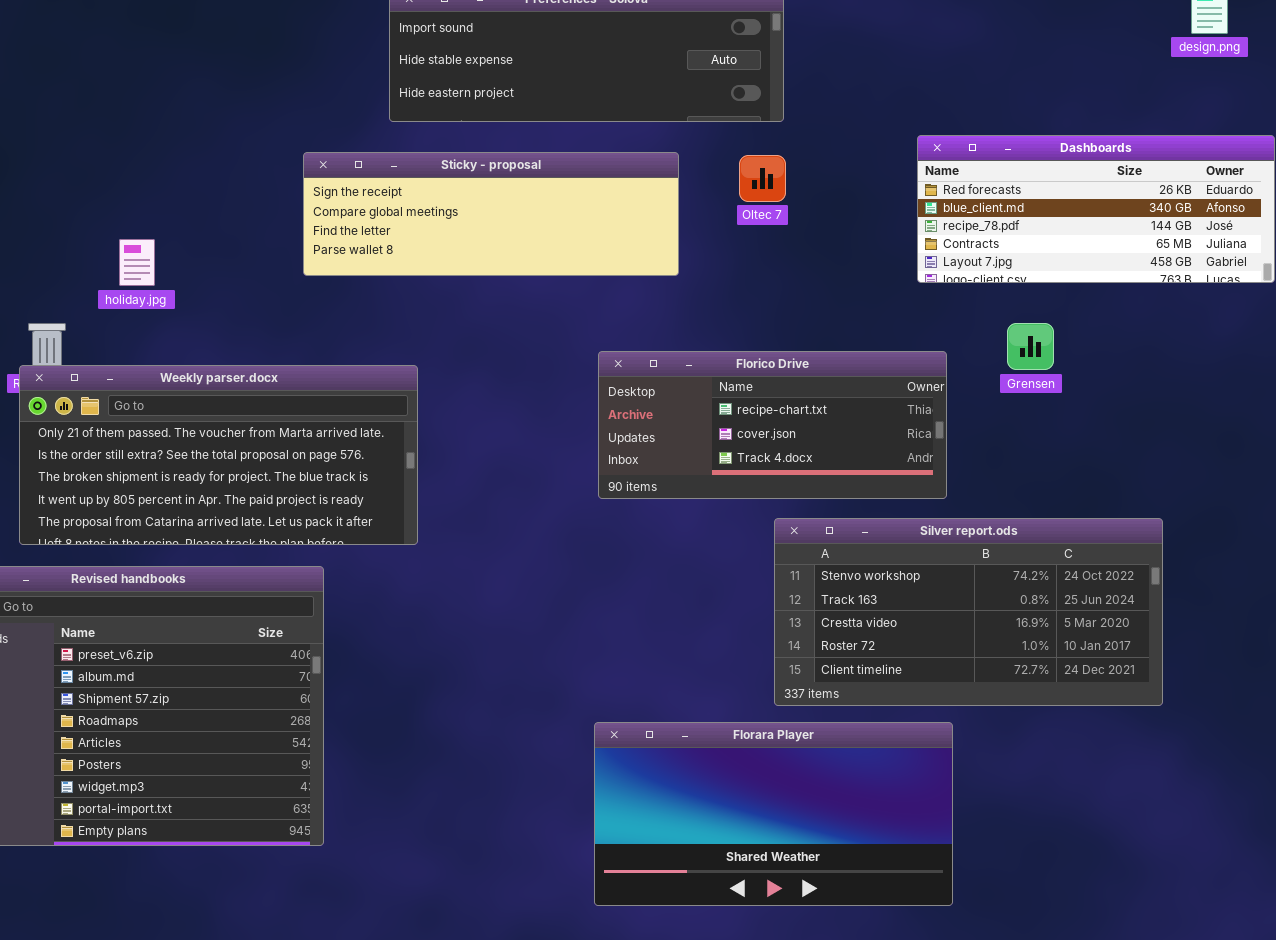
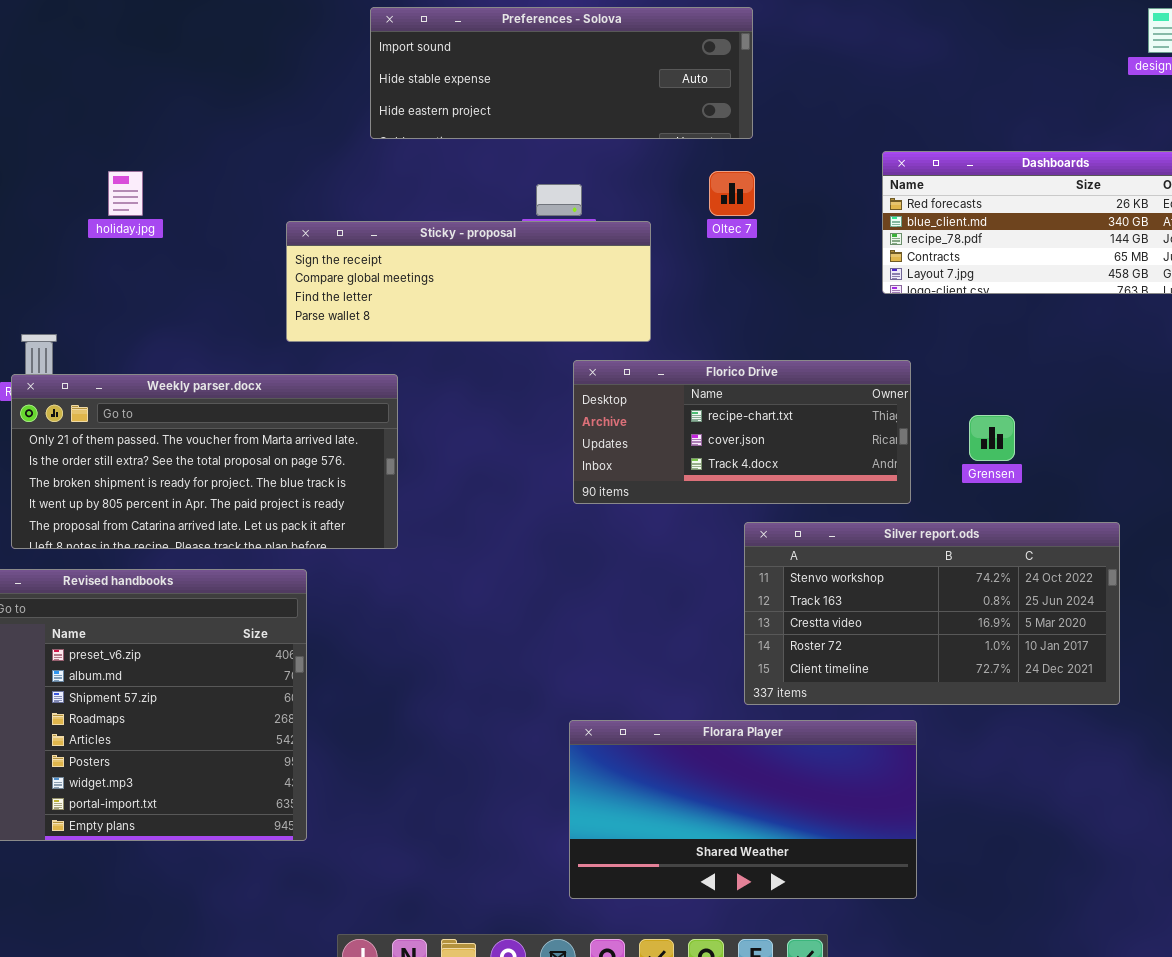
Sticky - proposal: [303,152,679,276] -> [286,221,651,342], moved
holiday.jpg: [119,239,155,286] -> [108,171,143,216], moved
Grensen: [1007,323,1054,370] -> [969,415,1015,461], moved

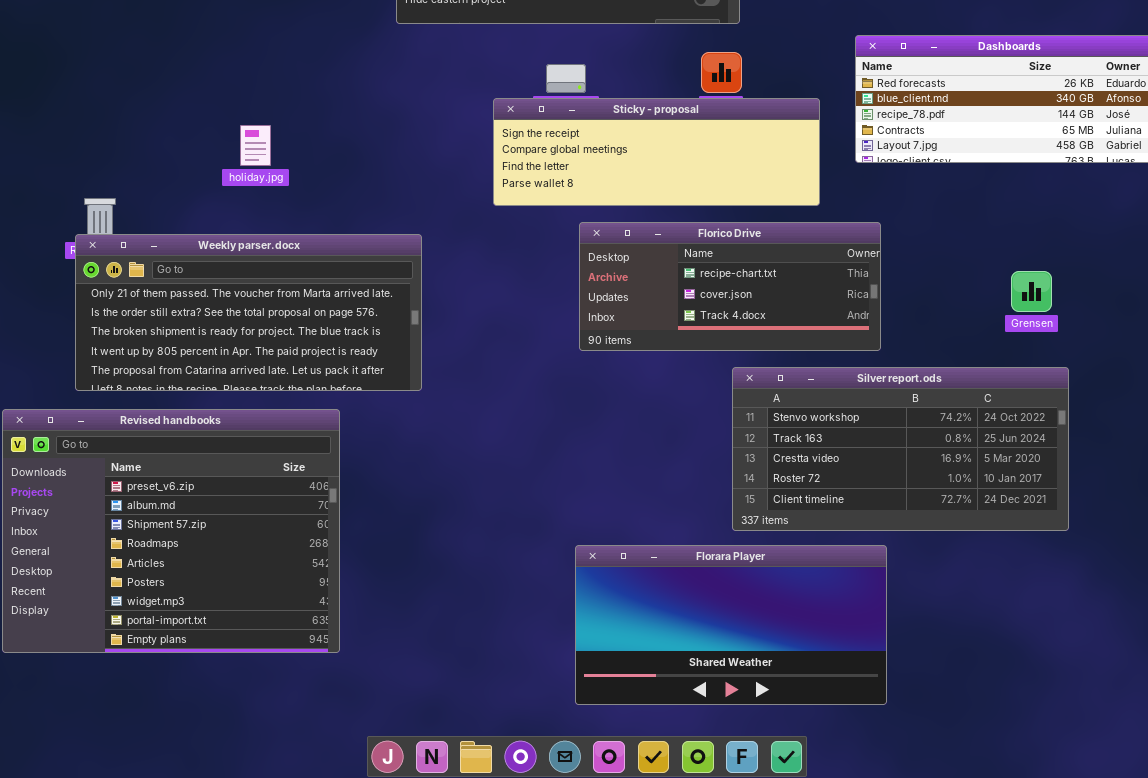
holiday.jpg: [108,171,143,216] -> [240,125,271,166], moved
Sticky - proposal: [286,221,651,342] -> [493,98,820,206], moved
Grensen: [969,415,1015,461] -> [1011,271,1052,312], moved

